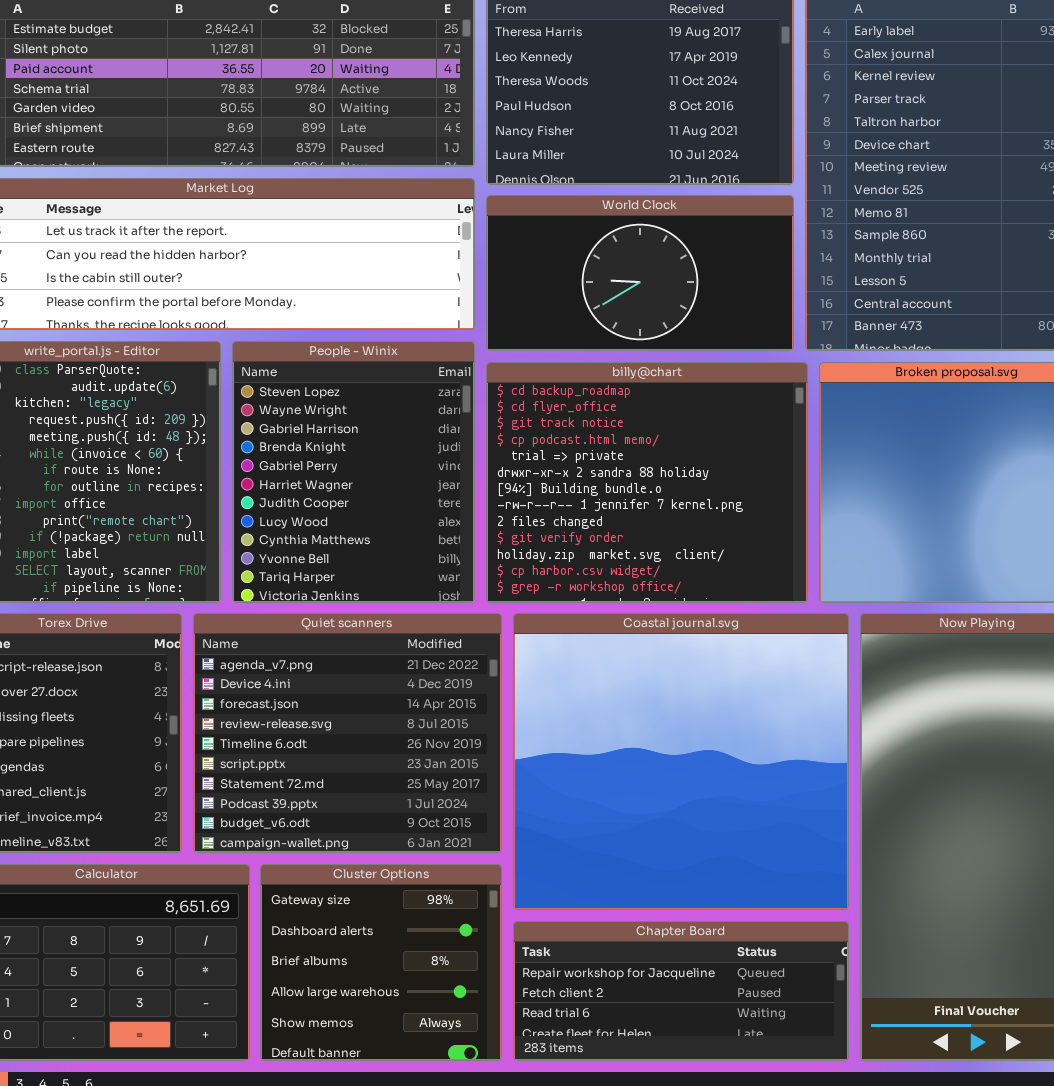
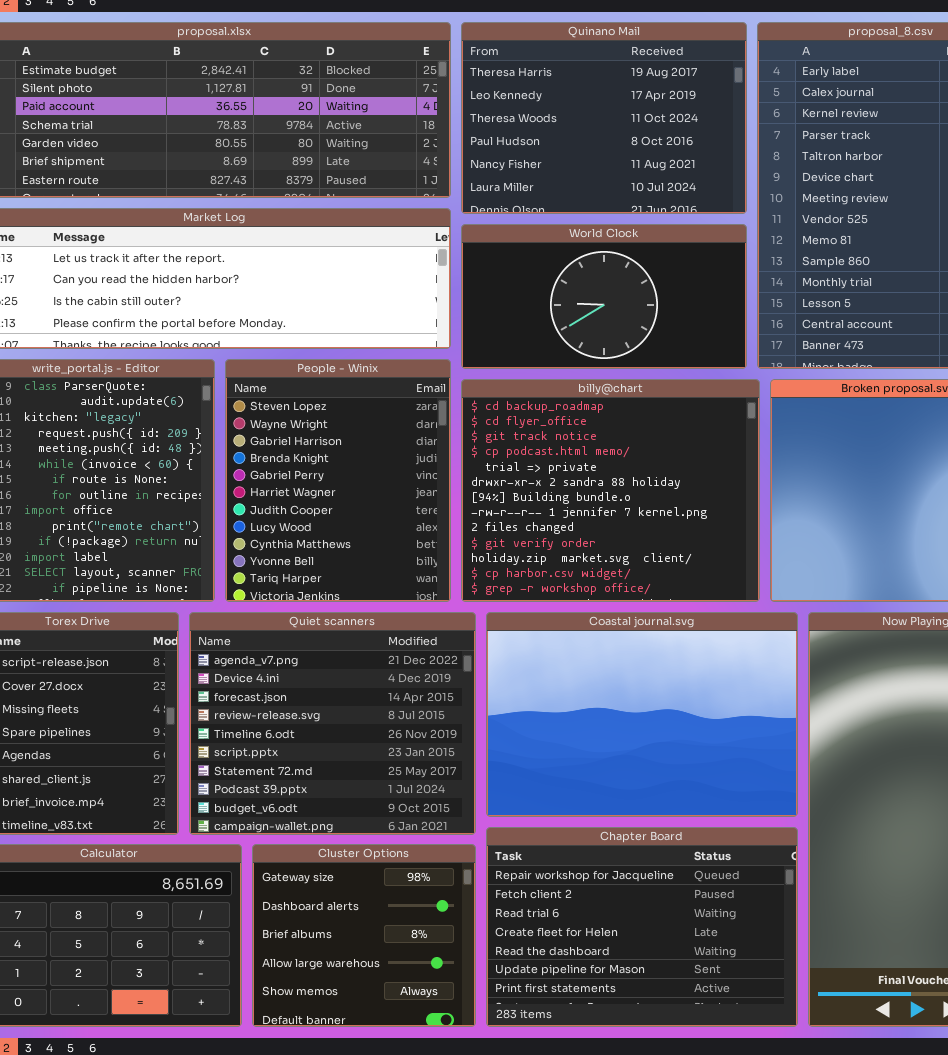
Coastal journal.svg: [513,613,849,910] -> [486,612,798,817], resized
Chapter Board: [513,921,849,1061] -> [486,827,798,1027], resized

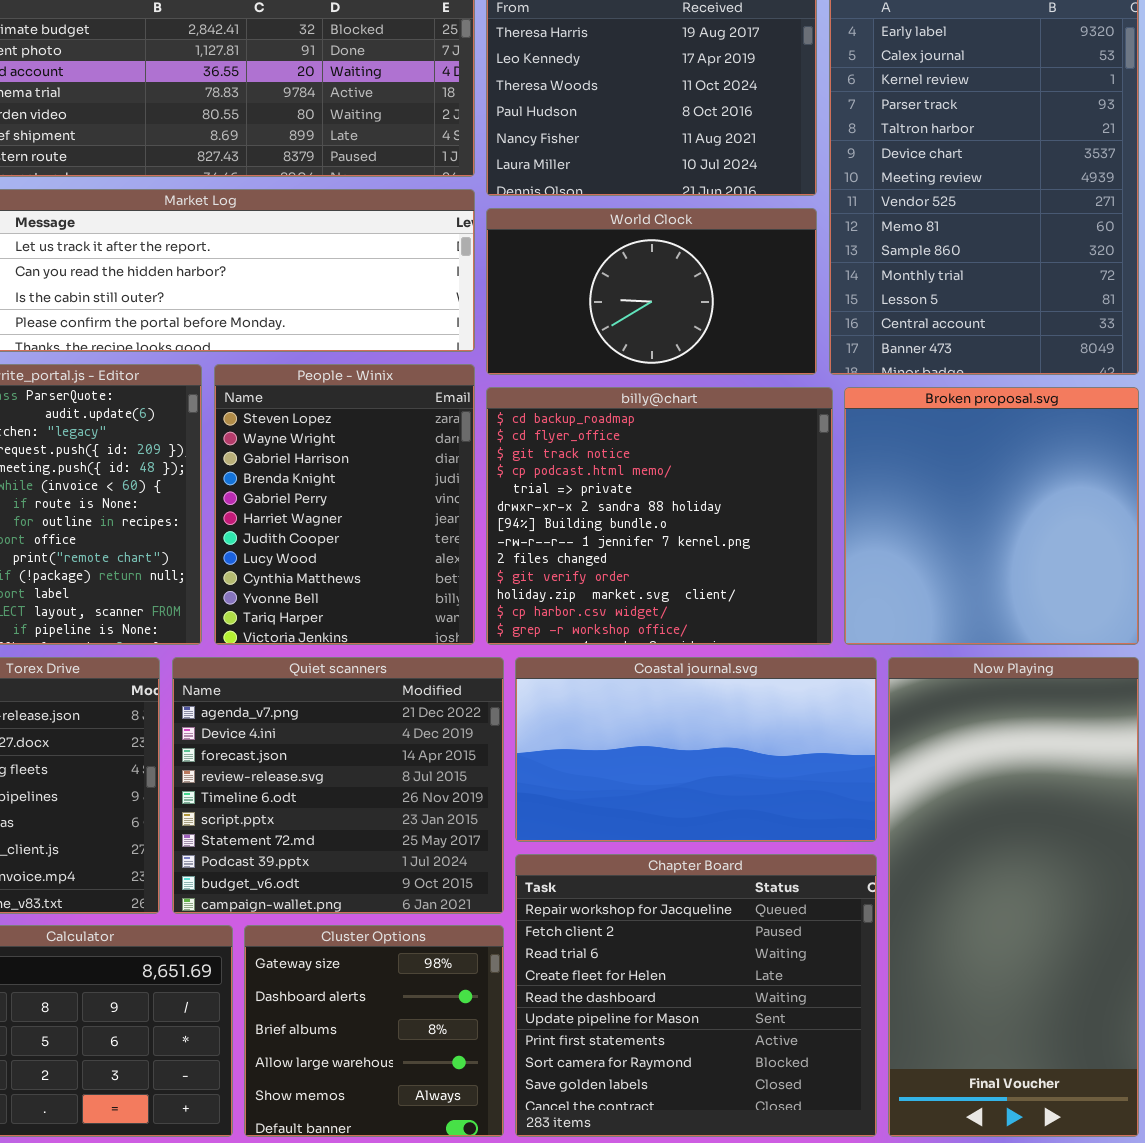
Coastal journal.svg: [486,612,798,817] -> [515,657,877,842], resized
Chapter Board: [486,827,798,1027] -> [515,854,877,1137], resized

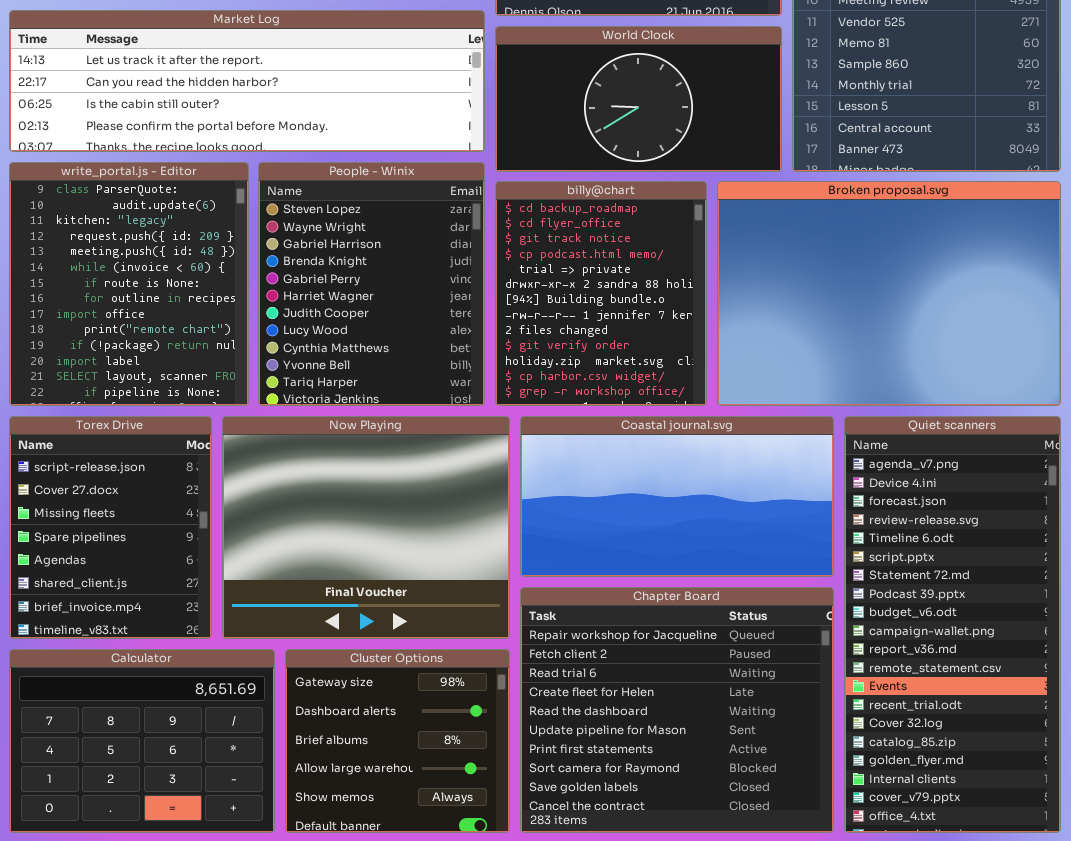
billy@chart: [486,387,833,645] -> [495,181,707,406], resized
Broken proposal.svg: [844,387,1139,645] -> [717,181,1061,406], resized
Quiet scanners: [172,657,504,914] -> [844,416,1061,833], moved, resized
Now Playing: [888,657,1139,1137] -> [222,416,510,639], moved, resized

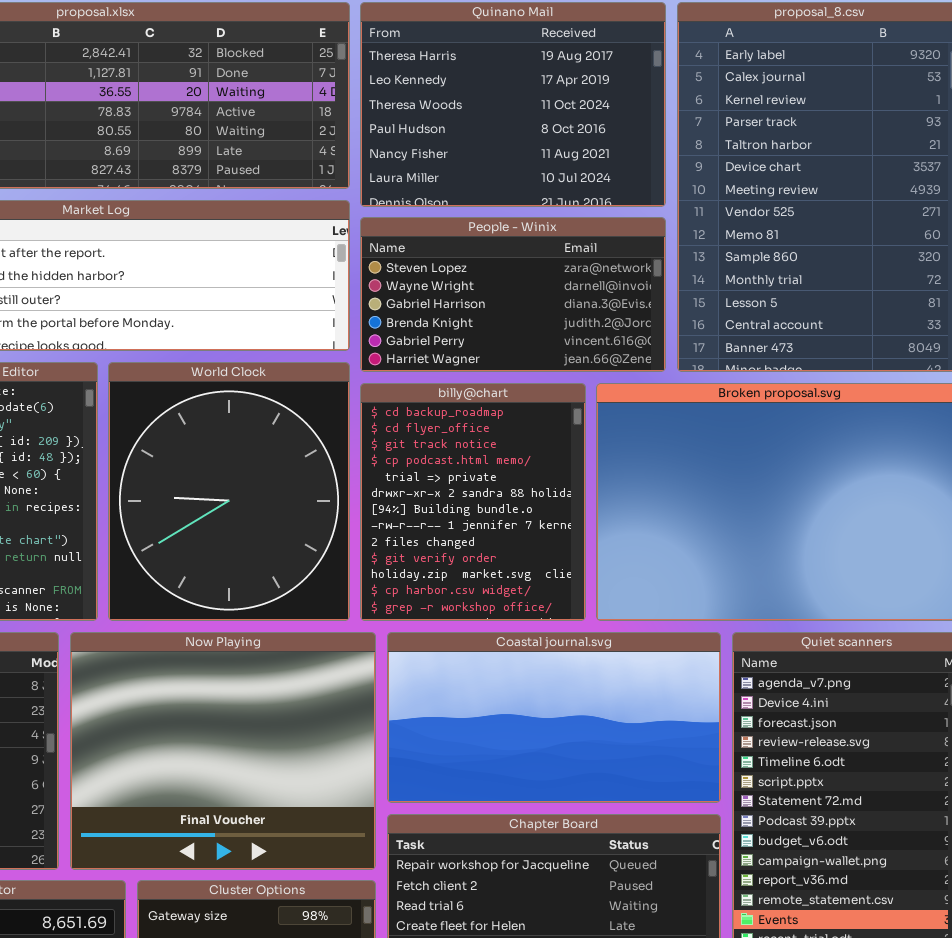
World Clock: [495,26,782,172] -> [108,362,350,621], moved, resized
People - Winix: [258,162,485,406] -> [360,217,666,372], moved, resized

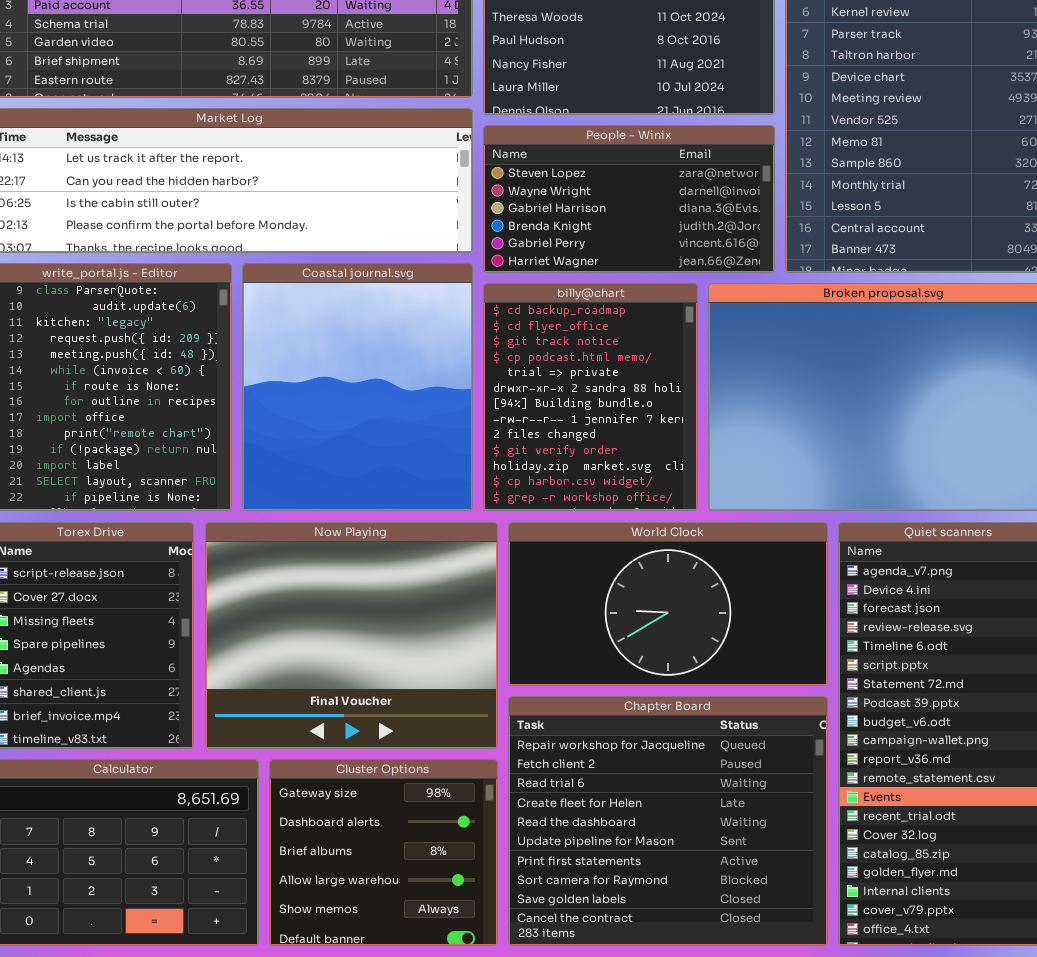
World Clock: [108,362,350,621] -> [508,522,828,686], moved, resized
Coastal journal.svg: [387,632,721,803] -> [242,263,473,511], moved, resized

